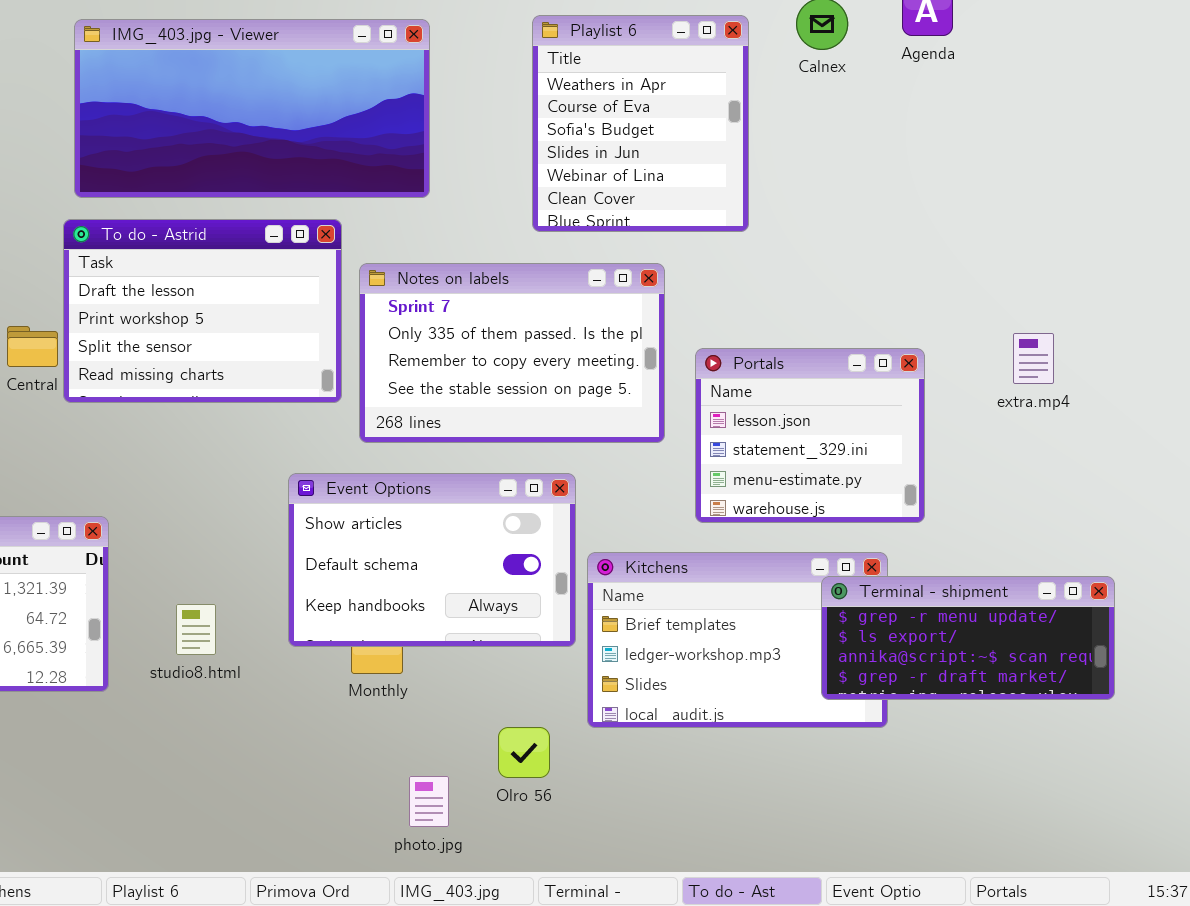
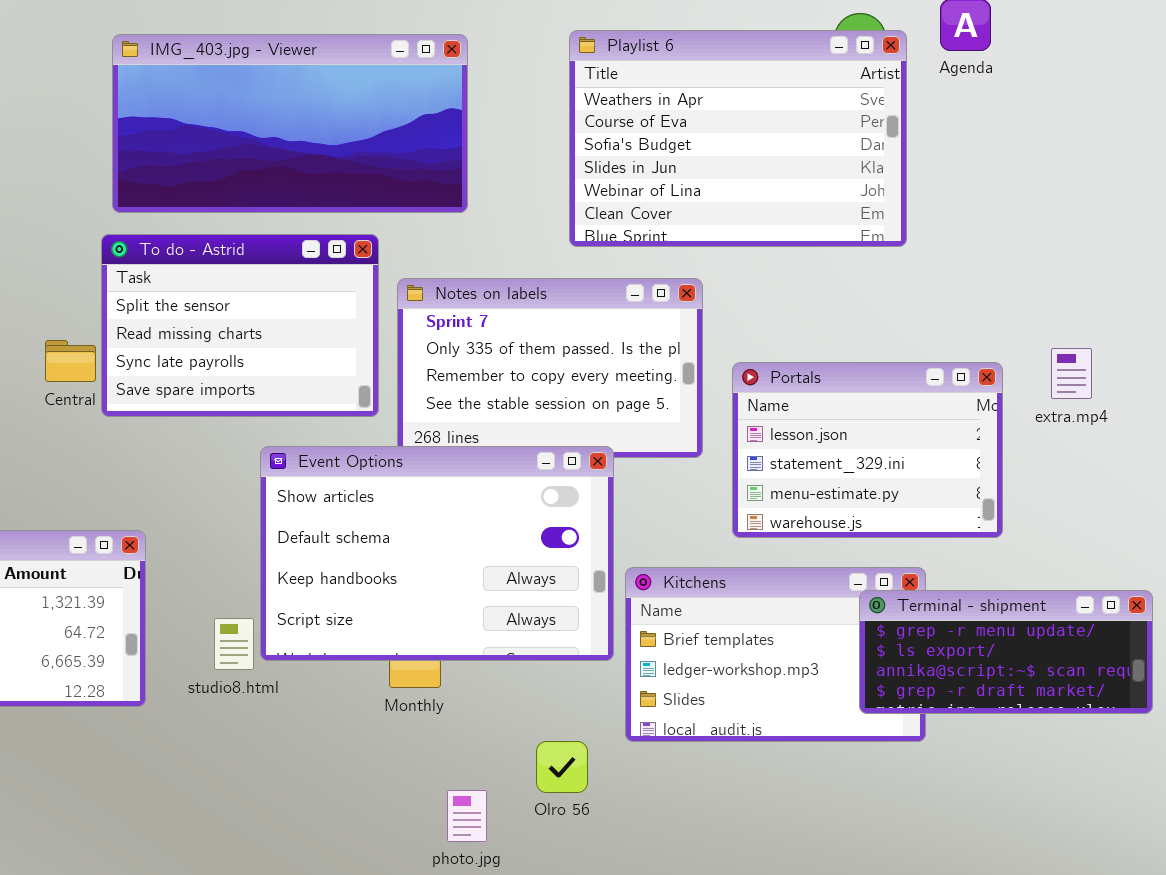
Playlist 6: [532,15,749,232] -> [569,30,907,247], resized
To do - Astrid: [63,219,342,403] -> [101,234,379,417], scrolled down 2 rows
Portals: [695,348,925,523] -> [732,362,1003,538], resized
Event Options: [288,473,576,647] -> [260,446,614,661], resized

